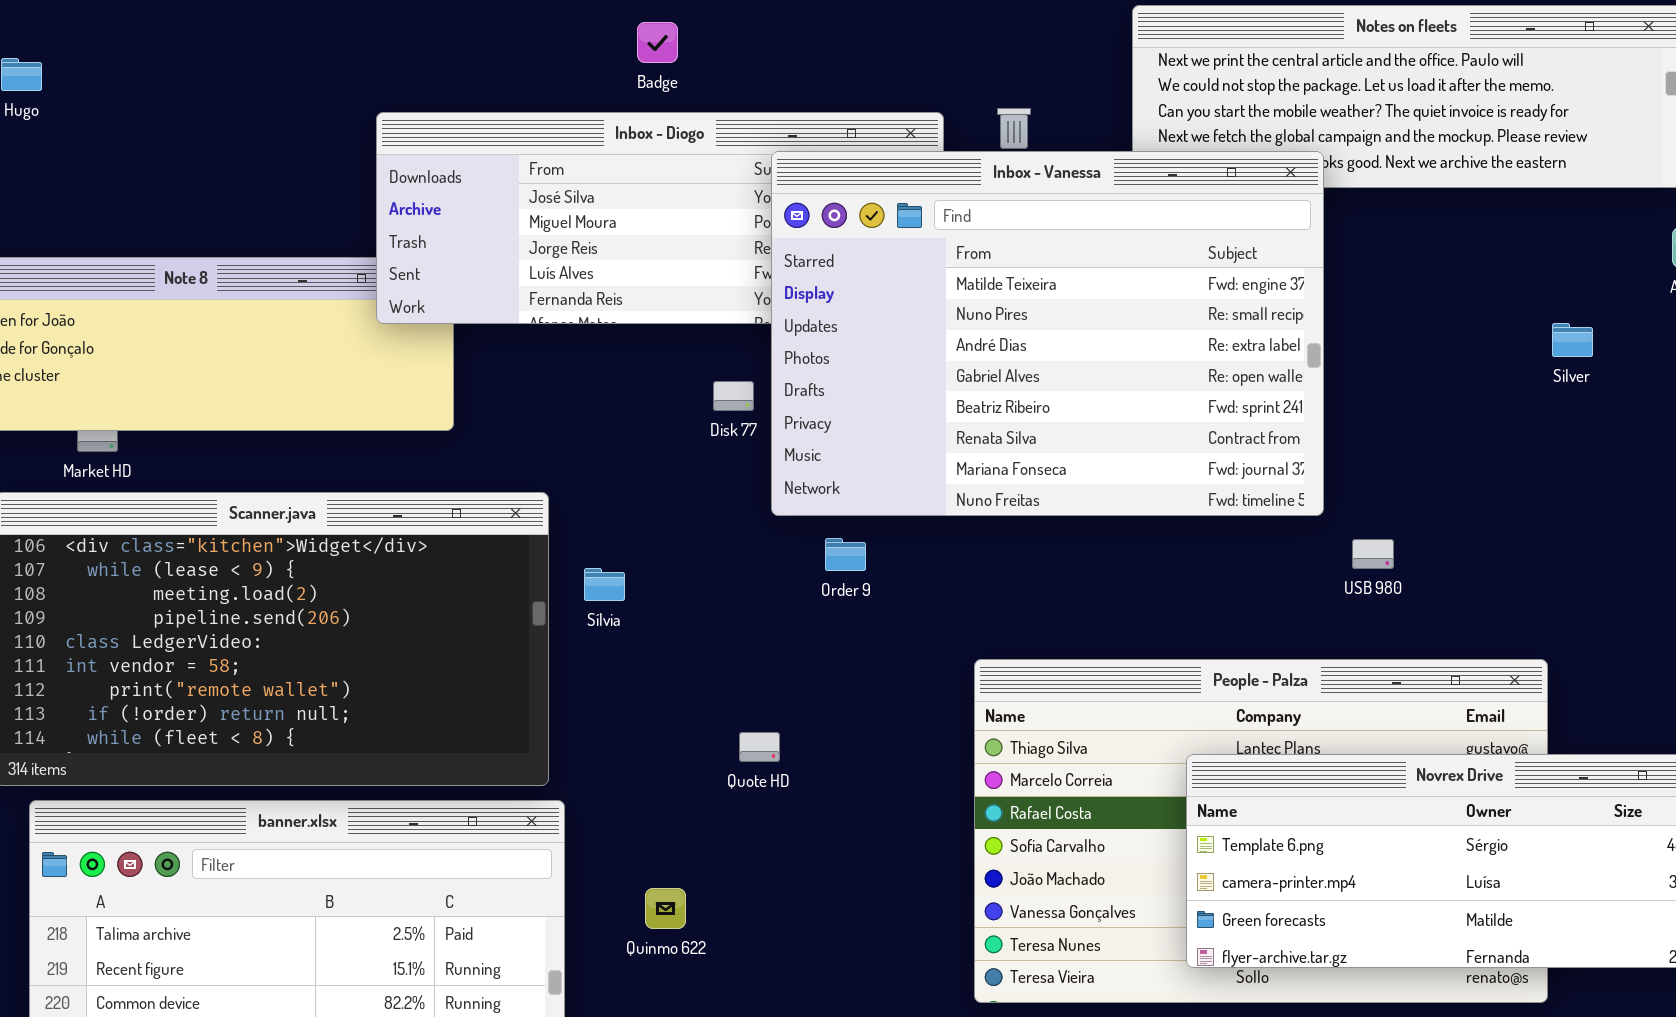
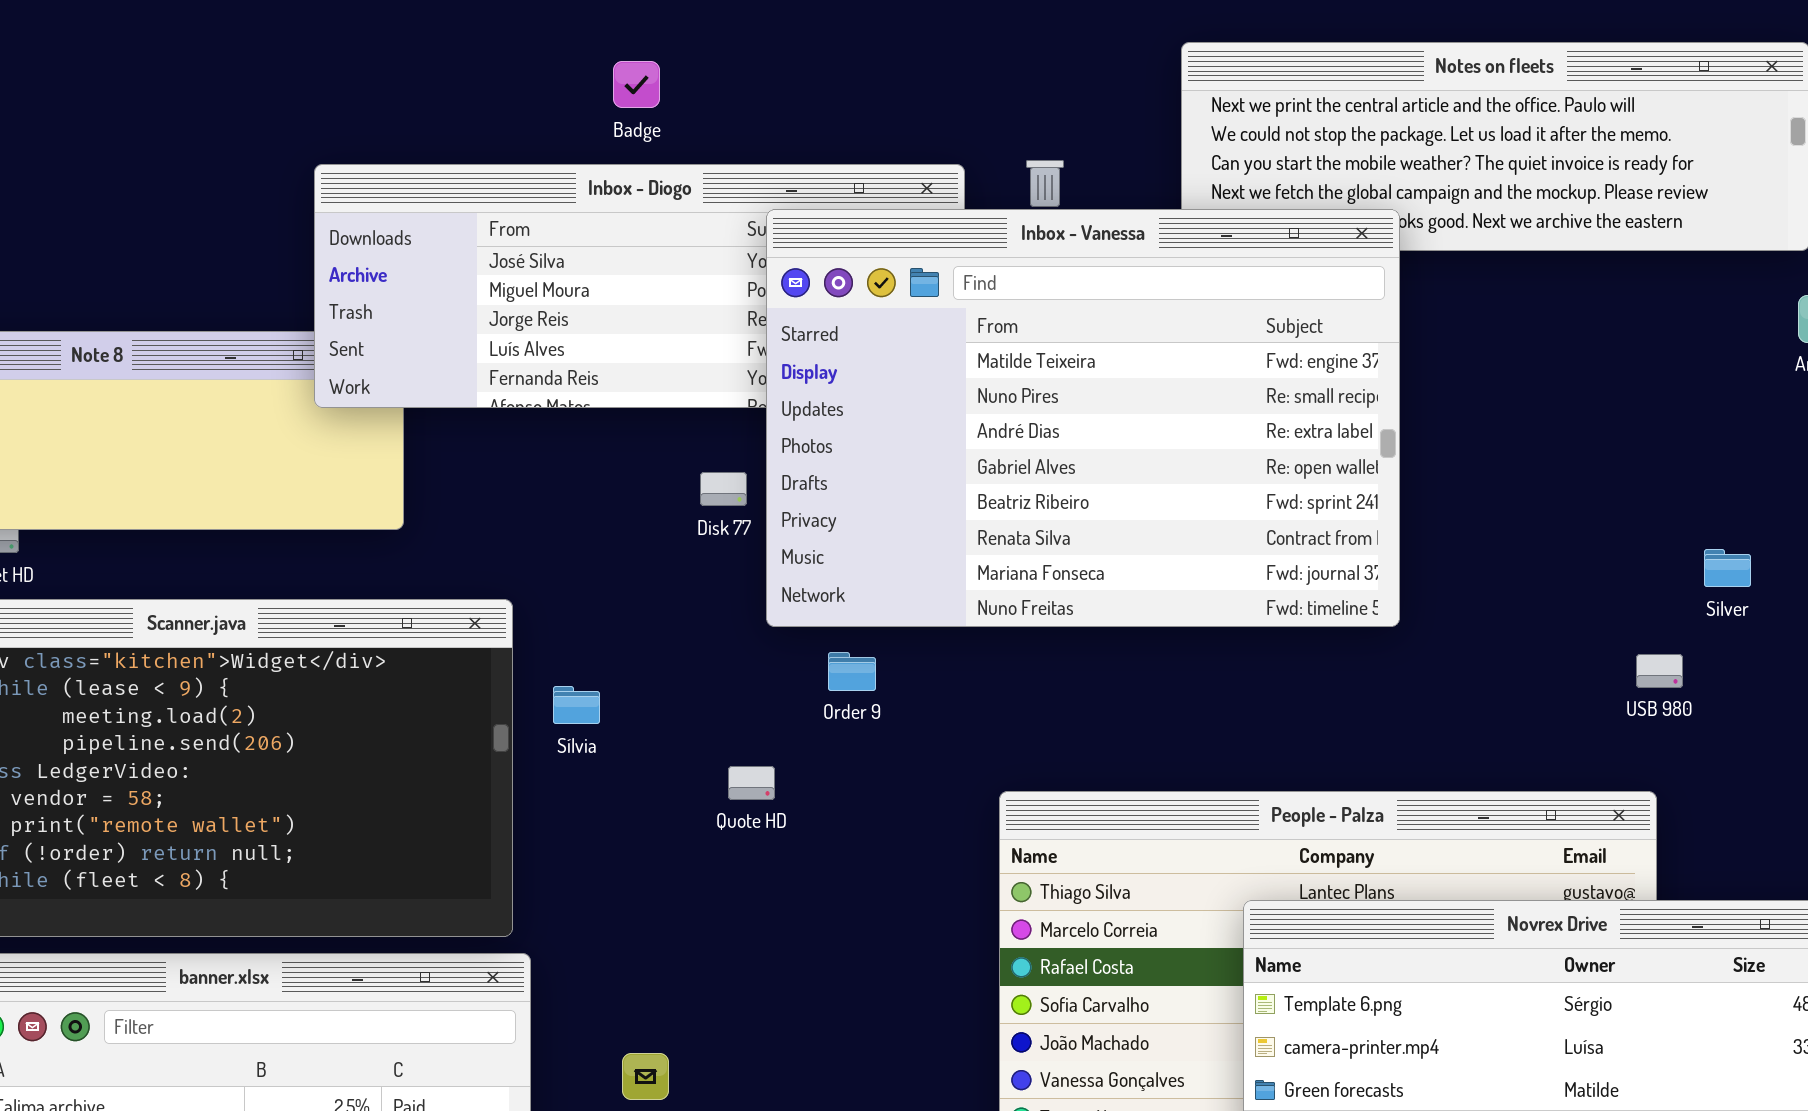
Silver: [1552,323,1593,357] -> [1704,549,1751,587], moved
USB 980: [1352,539,1394,569] -> [1636,654,1683,688], moved
Quote HD: [739,732,780,762] -> [728,766,775,800], moved

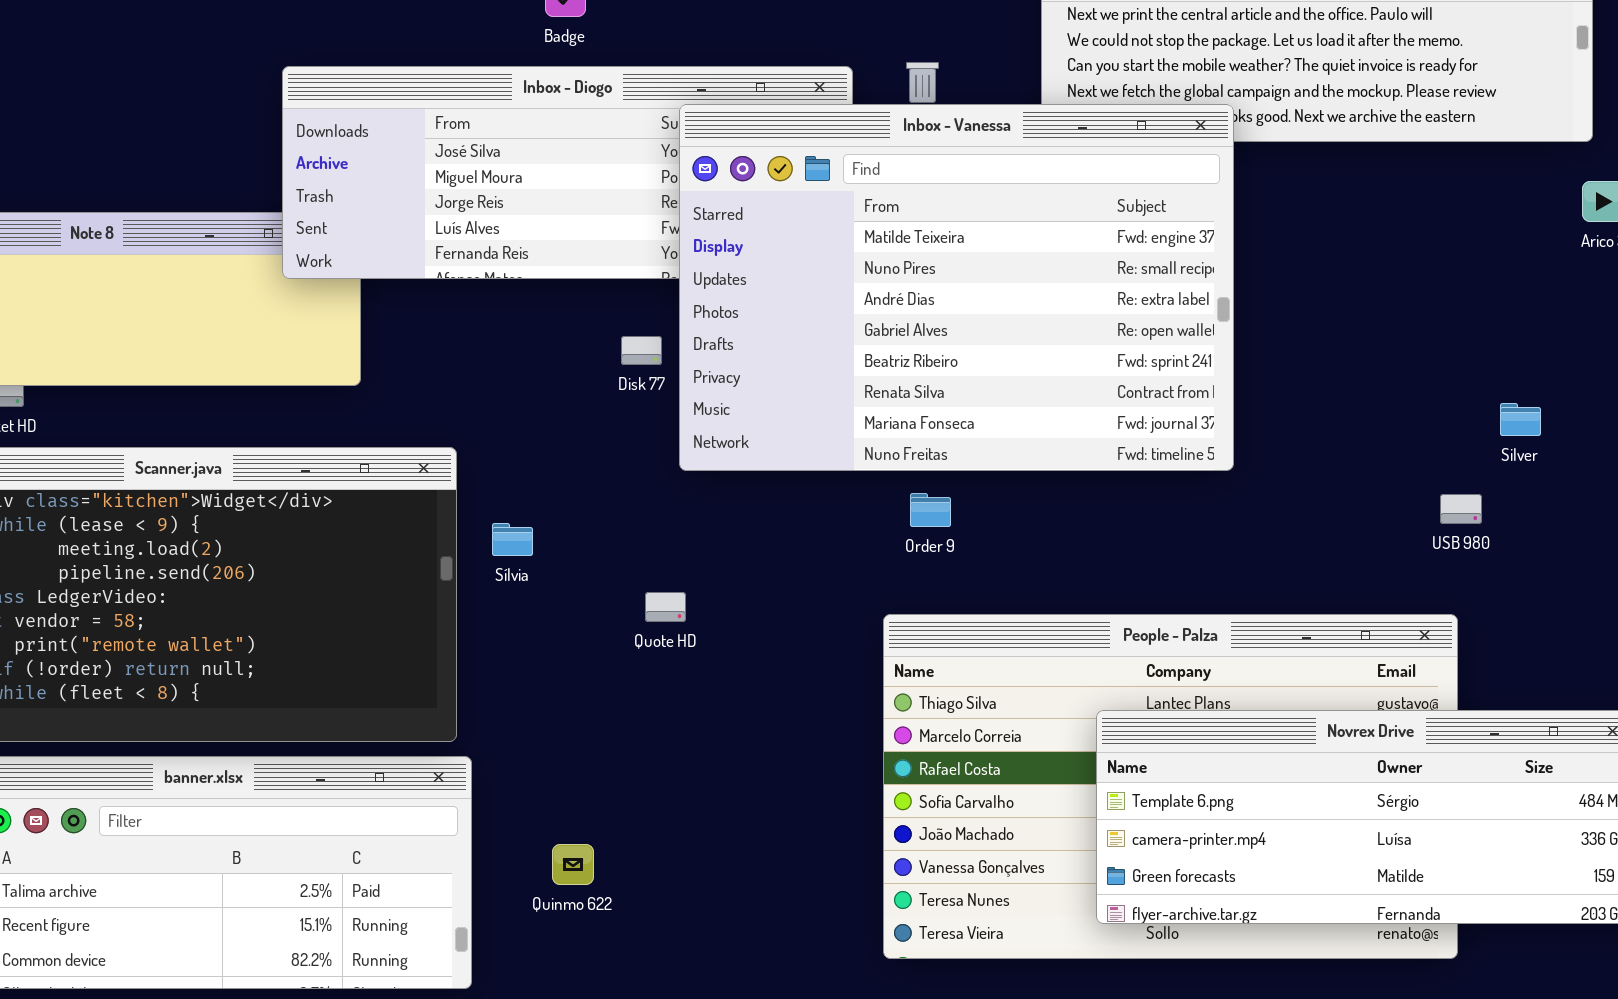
Order 9: [828,652,876,691] -> [910,493,951,527], moved

